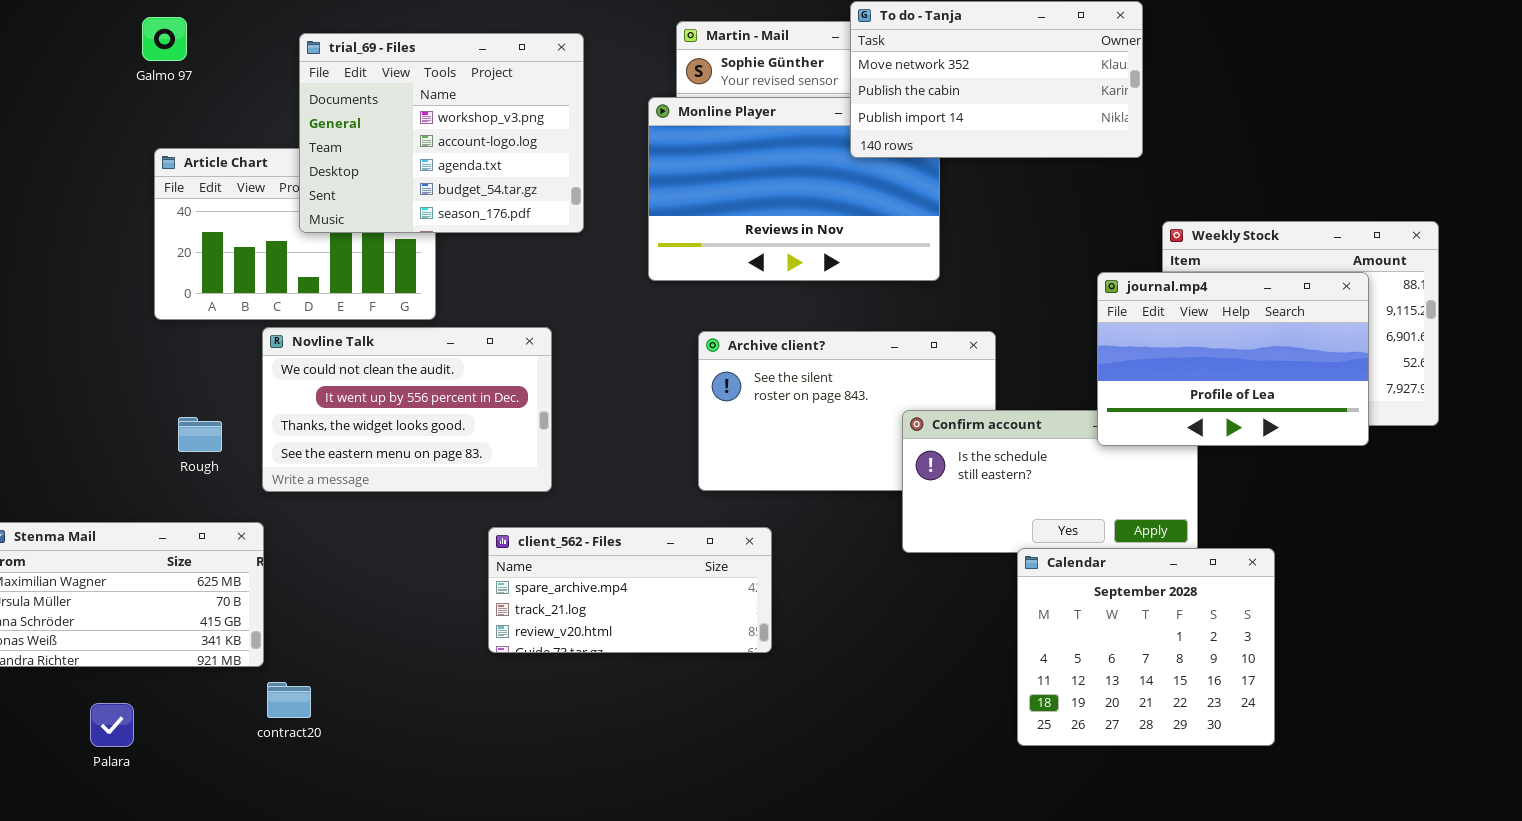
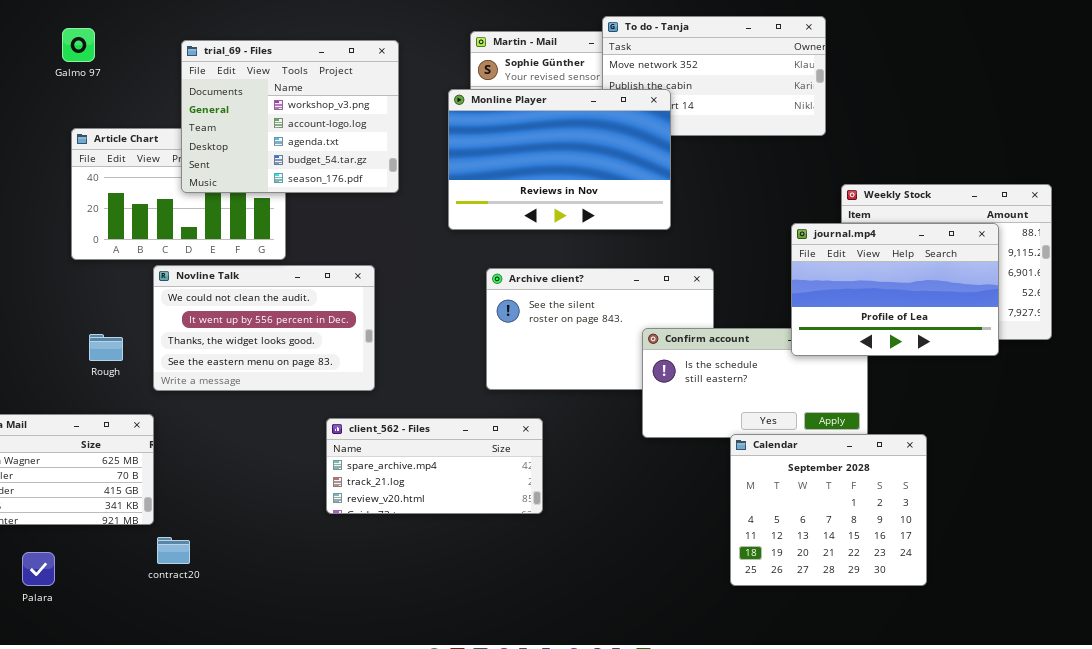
Monline Player: [648,97,940,281] -> [448,89,671,230], raised

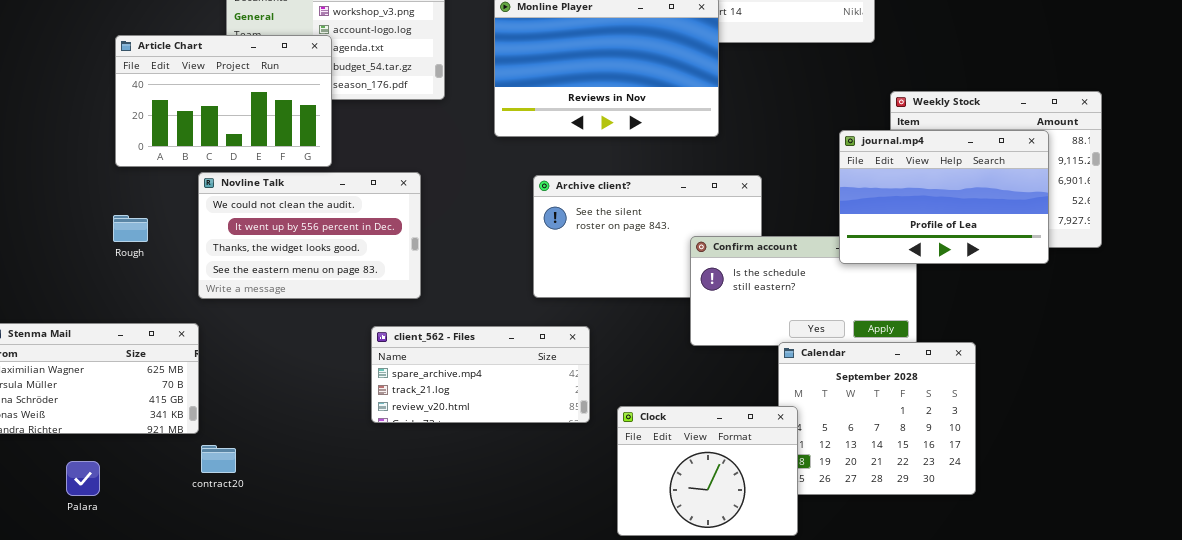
Article Chart: [71,128,286,260] -> [115,35,332,167], raised
Rough: [89,334,123,361] -> [113,215,148,242], moved
Clock: none -> [617,406,798,536], opened

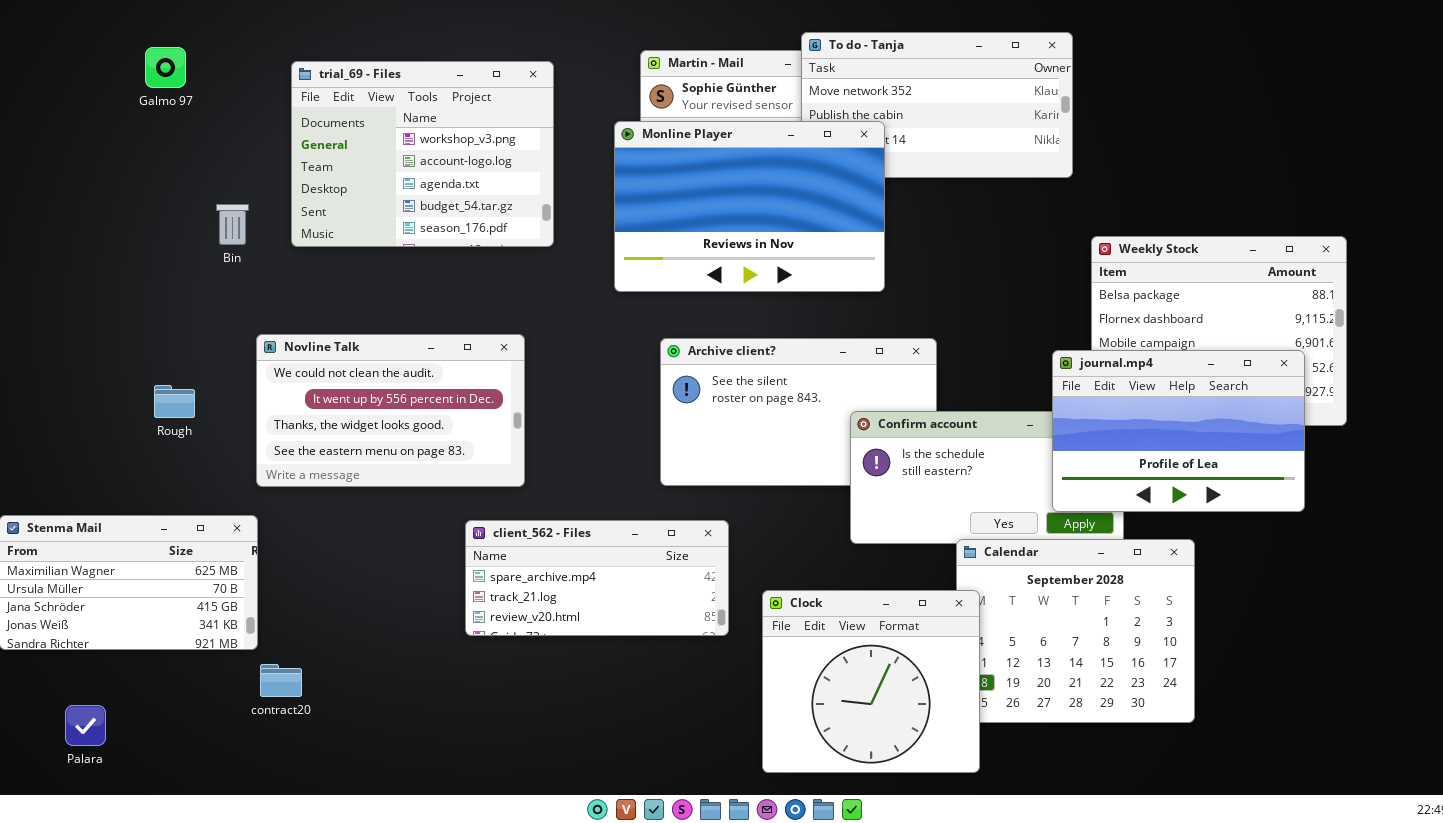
Article Chart: [115,35,332,167] -> none, closed
journal.mp4: [839,130,1049,264] -> [1052,350,1305,512], moved
Clock: [617,406,798,536] -> [762,590,980,773], resized
Palara: [66,461,100,496] -> [65,705,106,746], moved

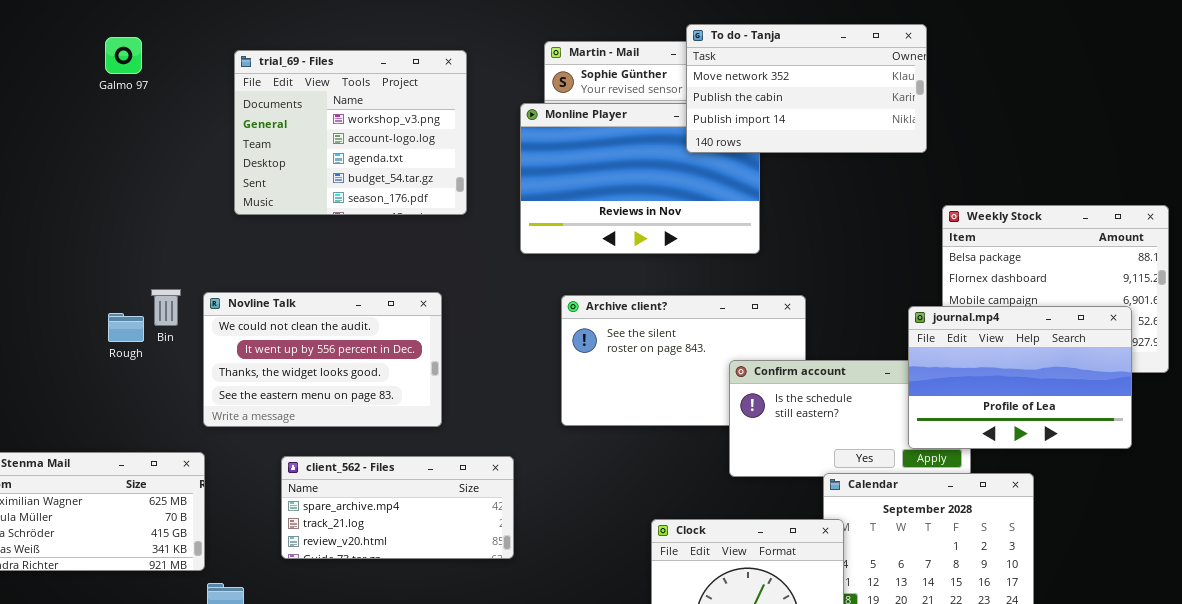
To do - Tanja: [801,32,1073,178] -> [686,24,927,153], raised
Bin: [216,204,249,245] -> [151,289,181,326], moved
Rough: [154,385,195,418] -> [108,313,144,342], moved
client_562 - Files: [465,520,729,636] -> [281,456,514,559], moved

